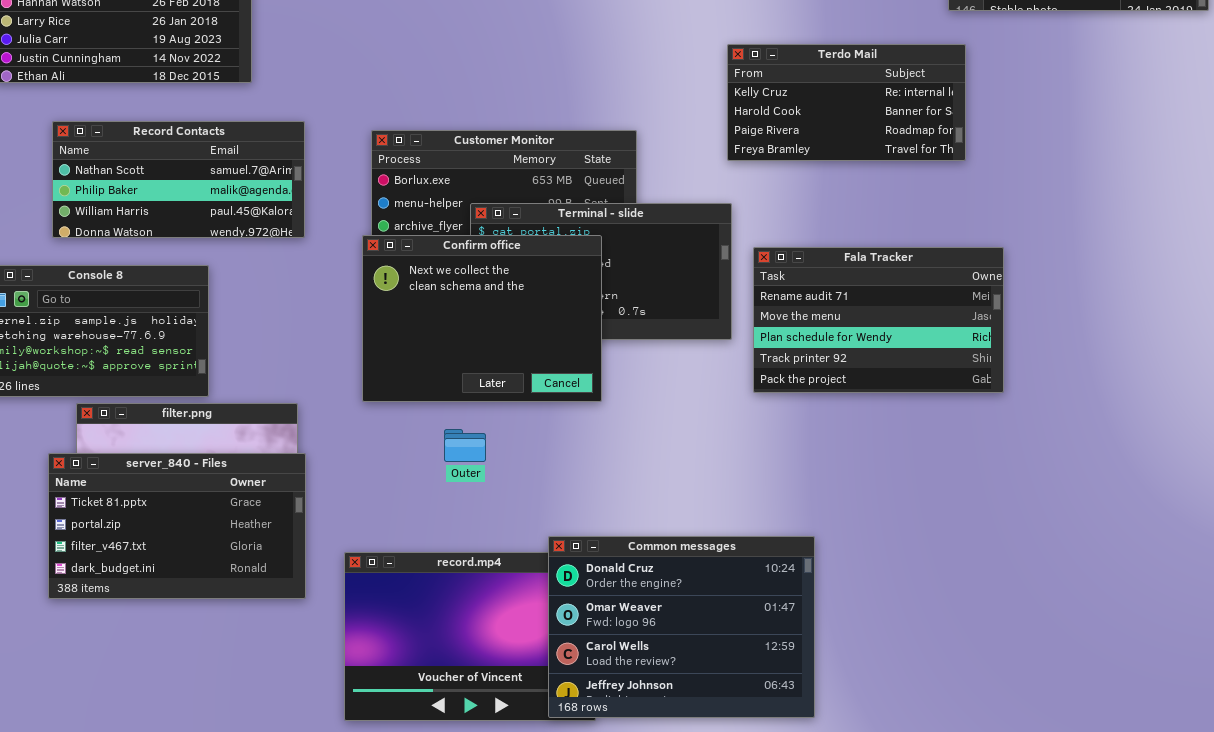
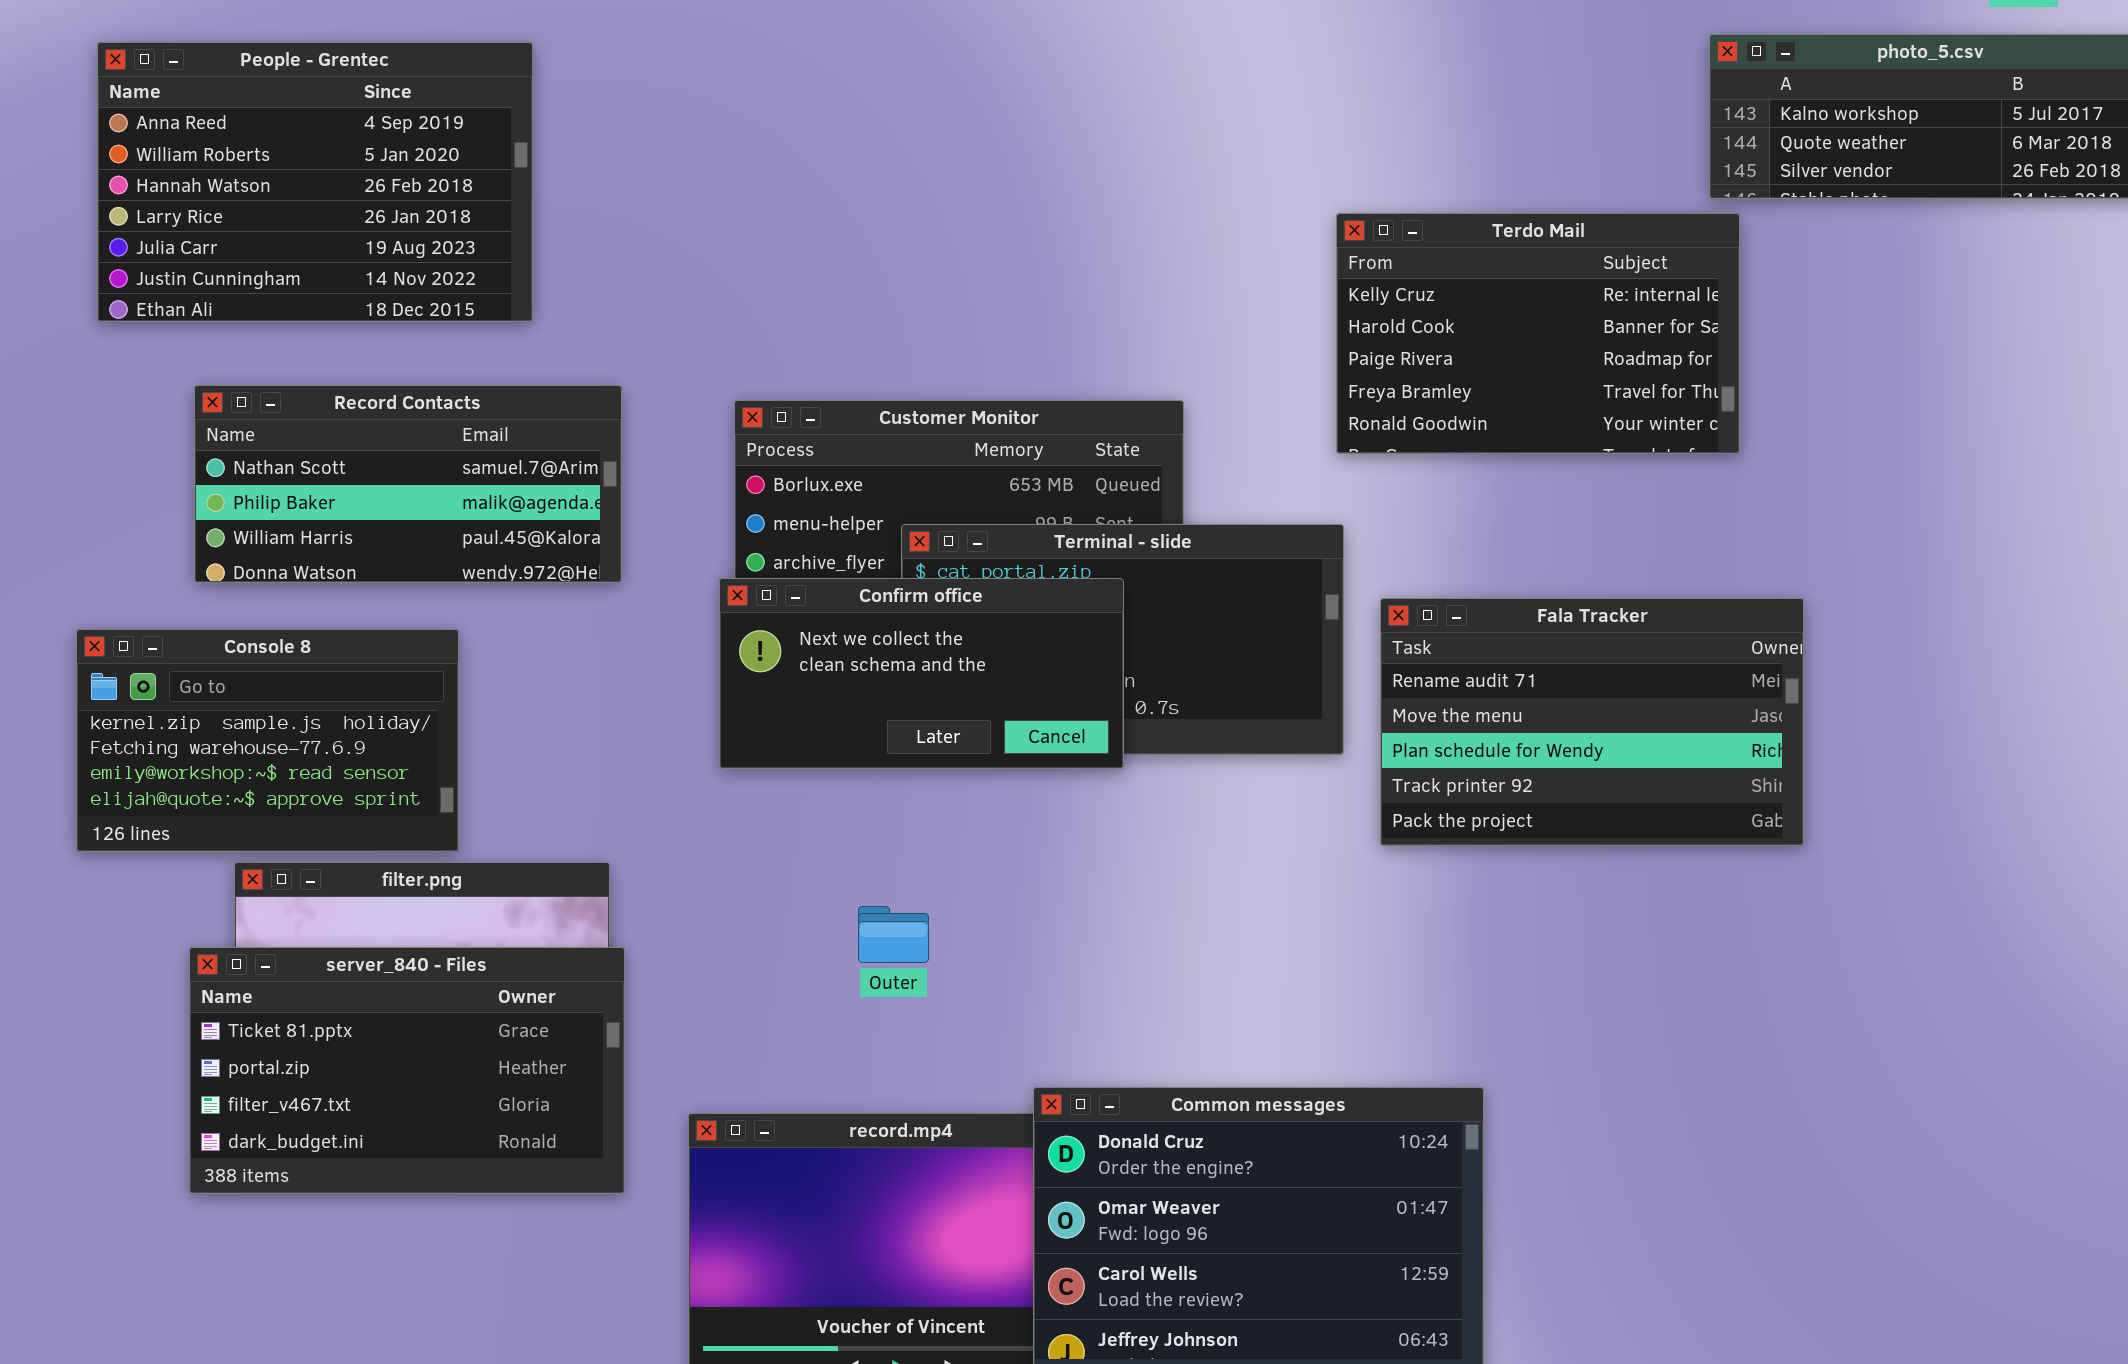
Terdo Mail: [727,44,966,161] -> [1336,213,1740,454], resized
Confirm office: [362,235,602,402] -> [719,578,1124,769], resized

